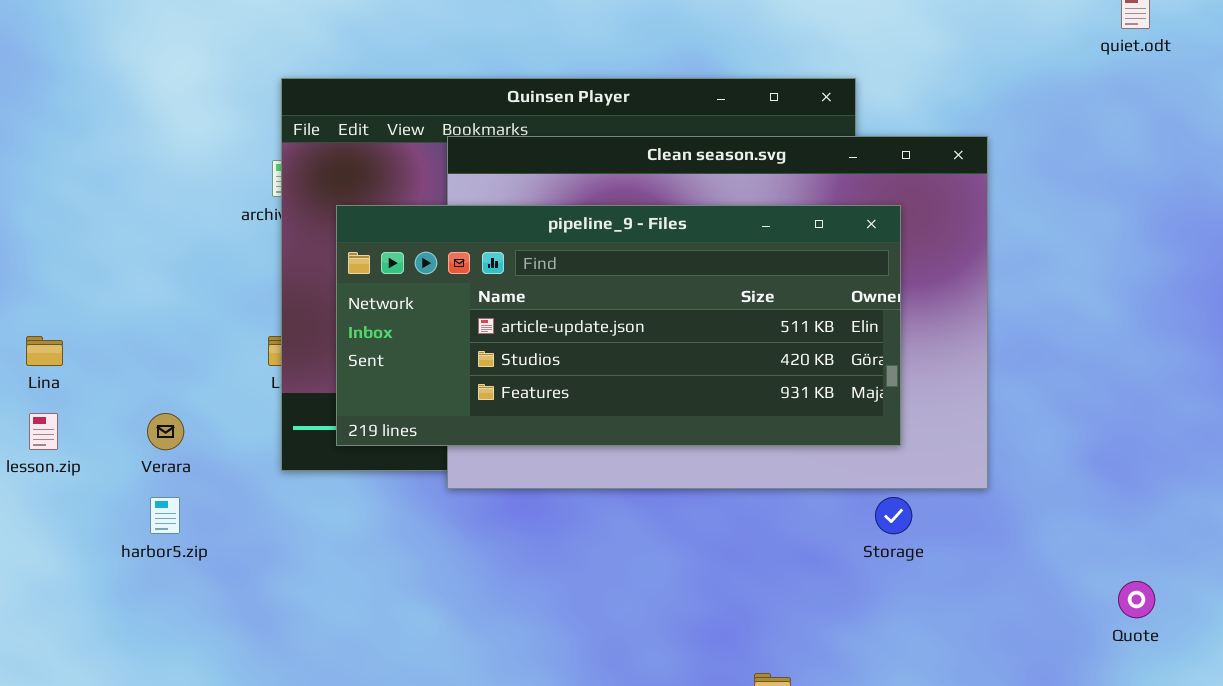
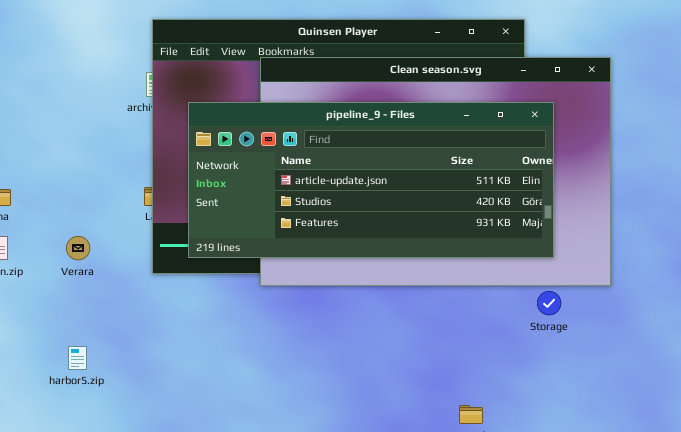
harbor5.zip: [150,497,180,534] -> [68,346,87,370], moved

